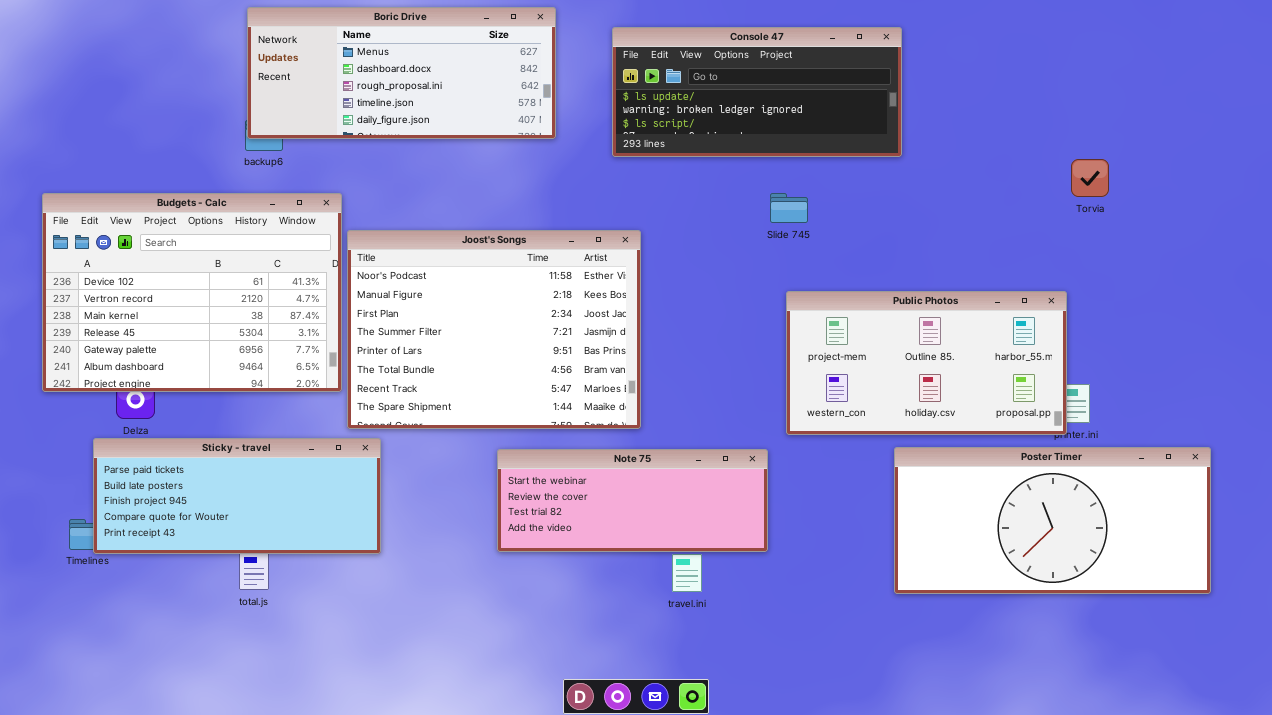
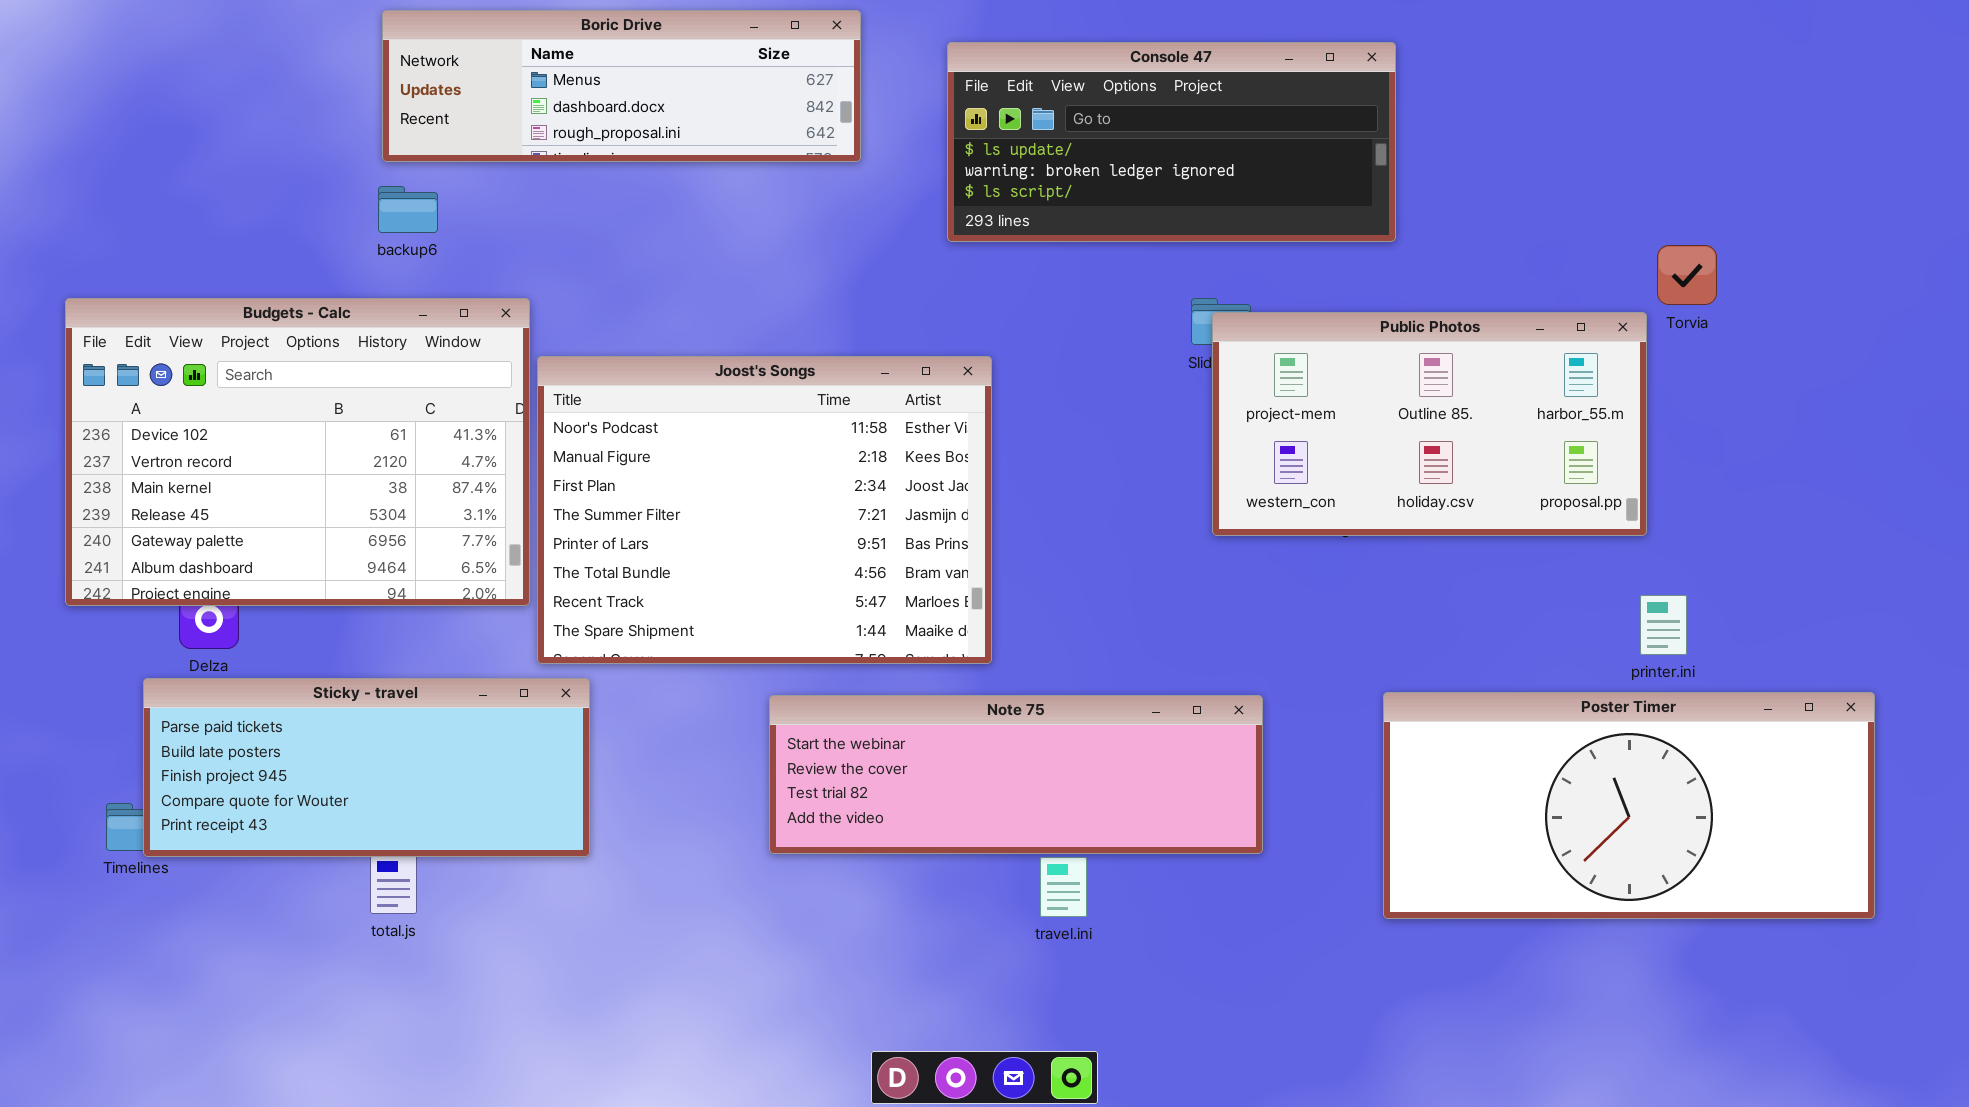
Boric Drive: [247,7,556,139] -> [382,10,861,162], resized
Public Photos: [786,291,1067,435] -> [1212,312,1647,536], moved
Note 75: [497,449,768,552] -> [769,695,1263,854], resized

